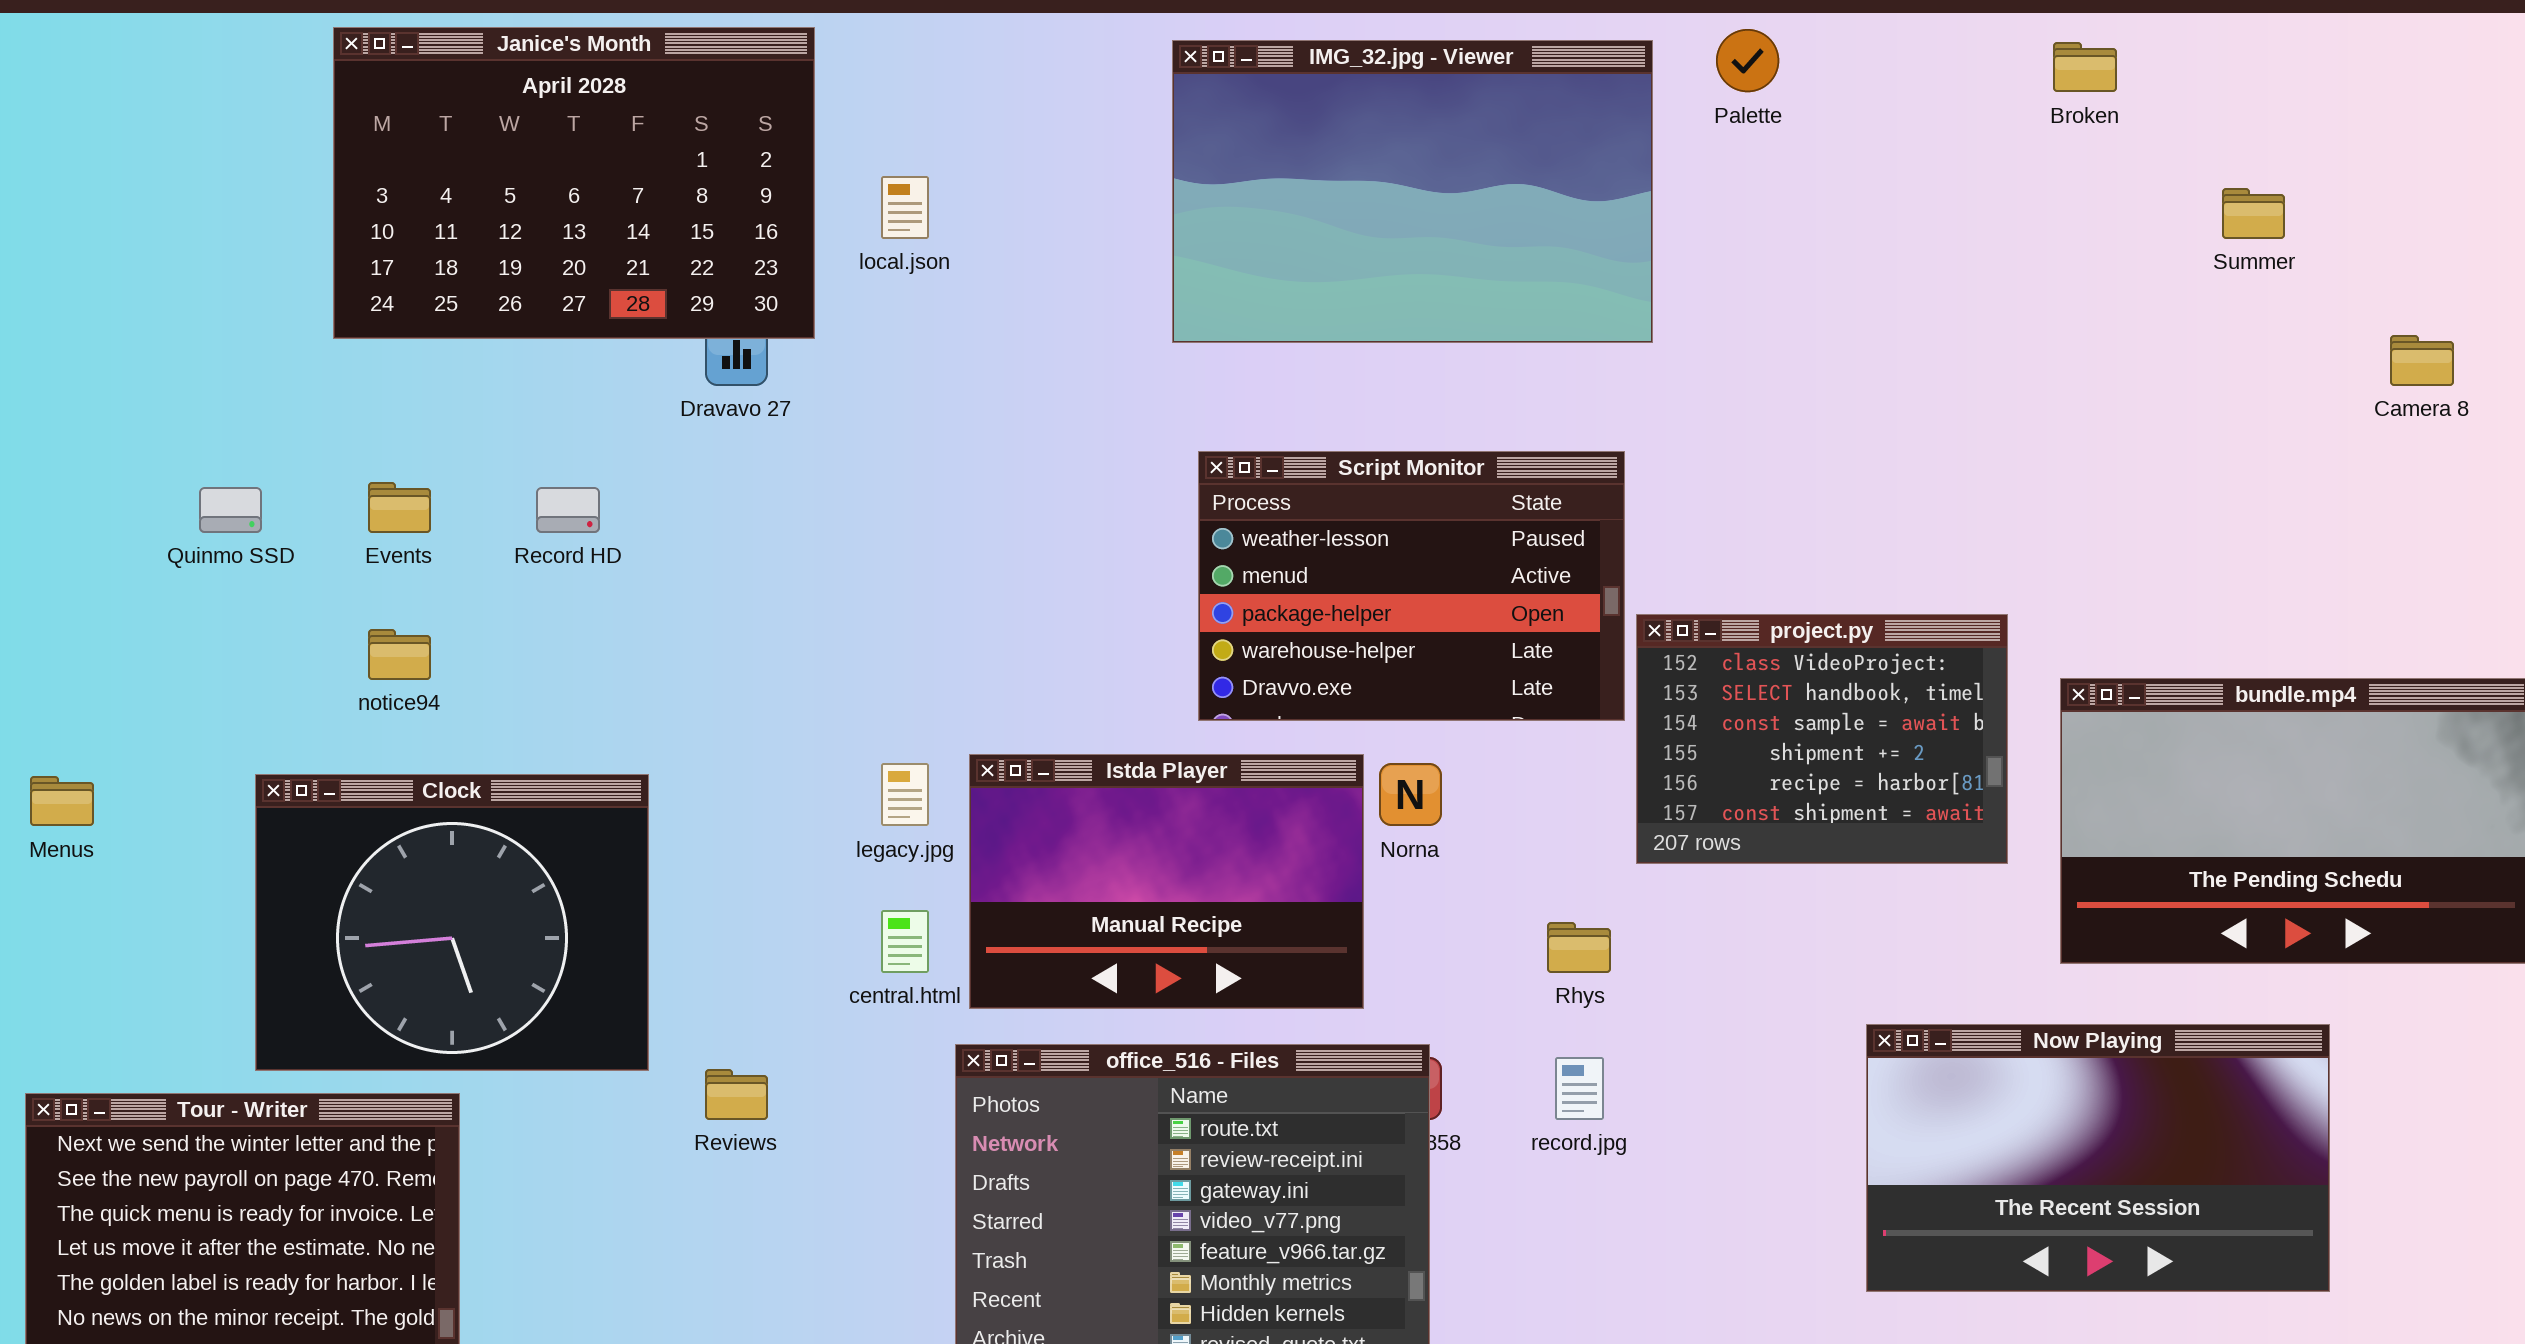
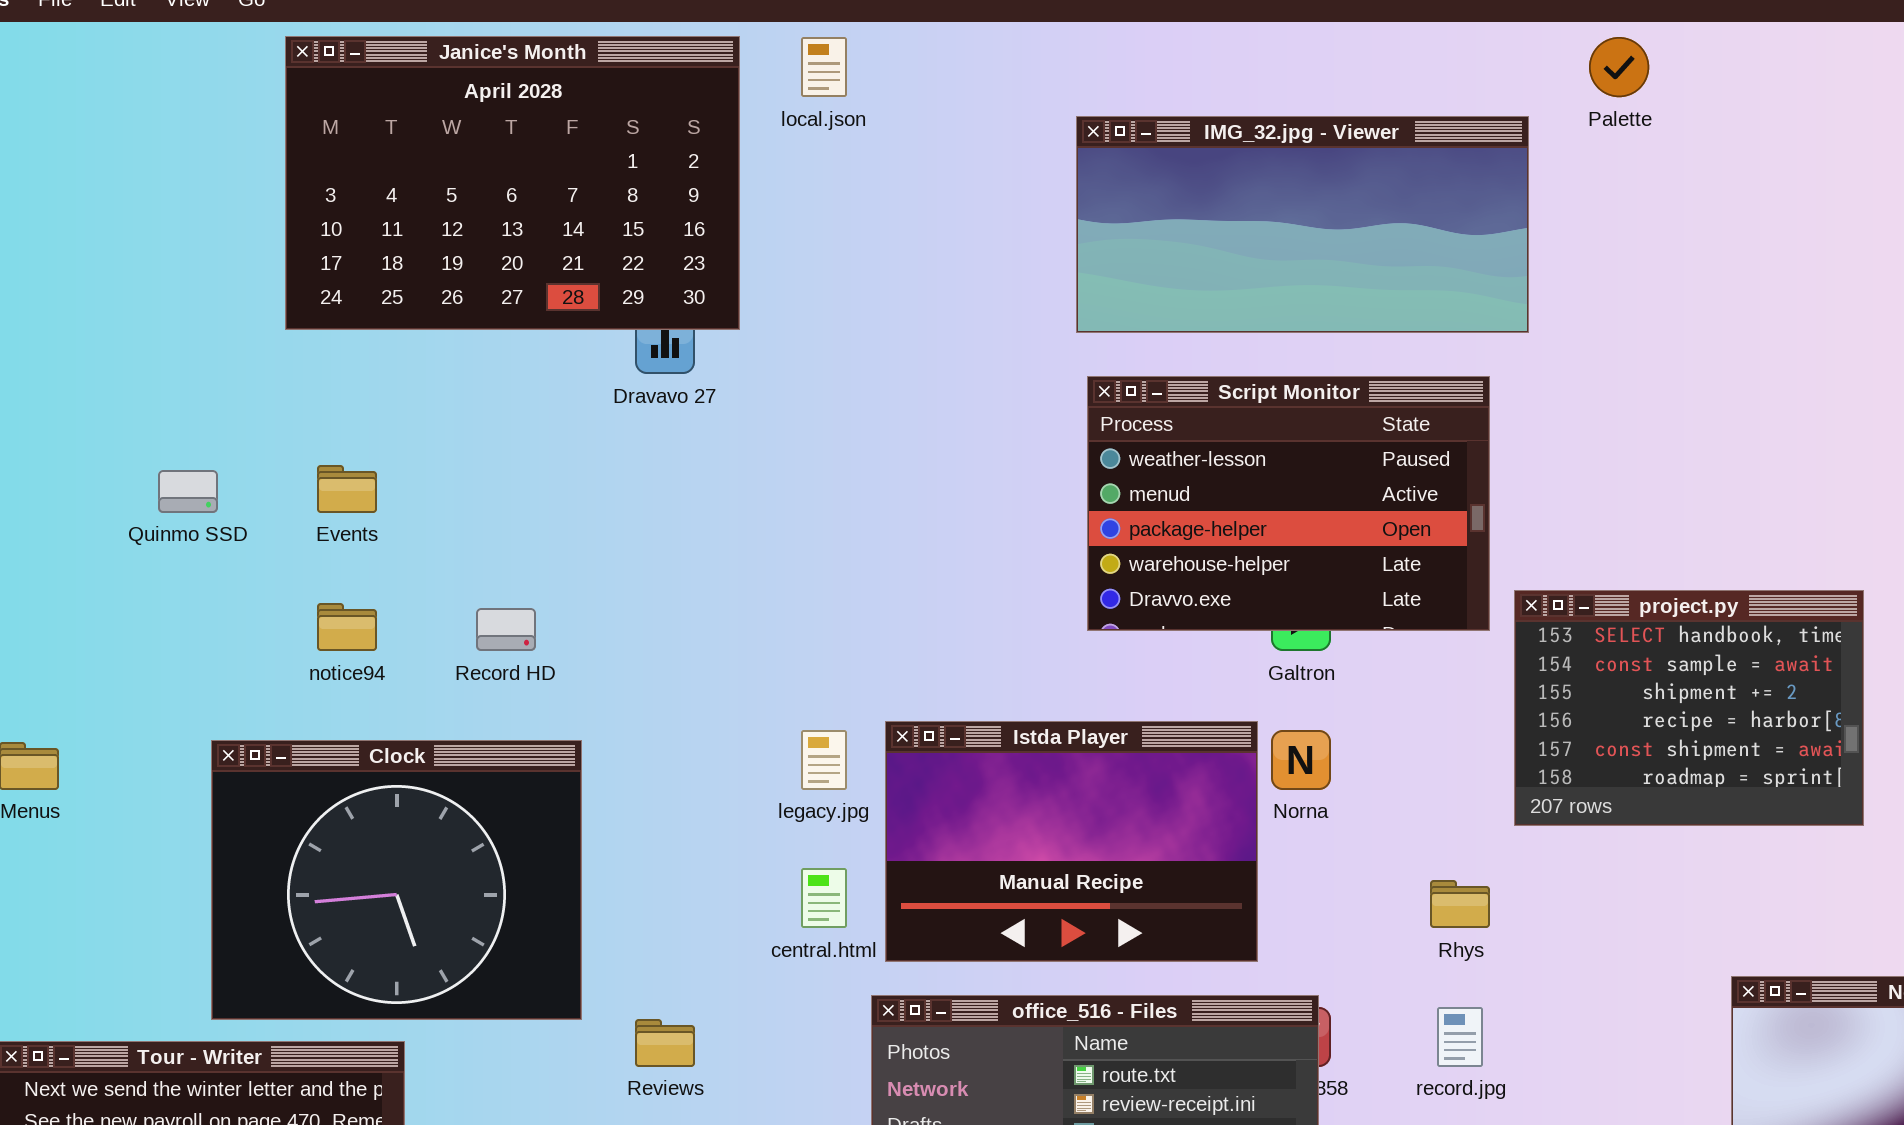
IMG_32.jpg - Viewer: [1172,40,1653,343] -> [1076,116,1529,333], resized
local.json: [881,176,929,239] -> [801,37,847,97], moved
Script Monitor: [1198,451,1625,721] -> [1087,376,1490,631], moved
Record HD: [536,487,600,533] -> [476,608,536,651], moved
project.py: [1636,614,2008,864] -> [1514,590,1864,826], scrolled down 1 row

